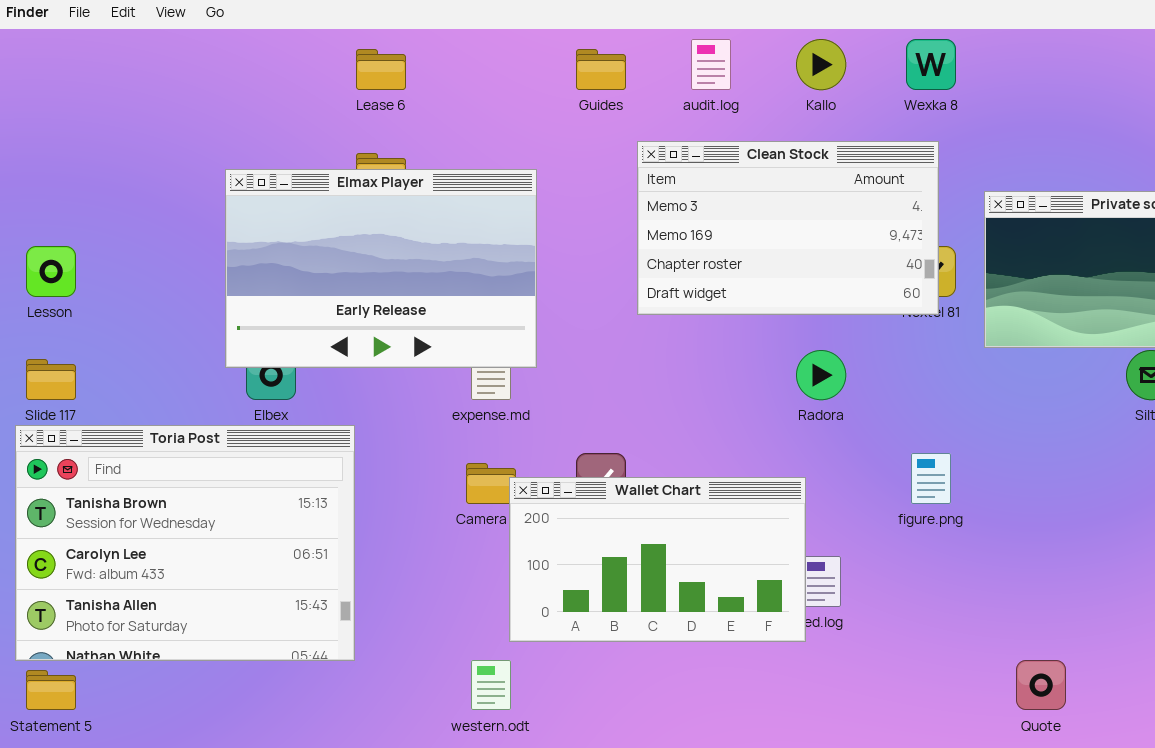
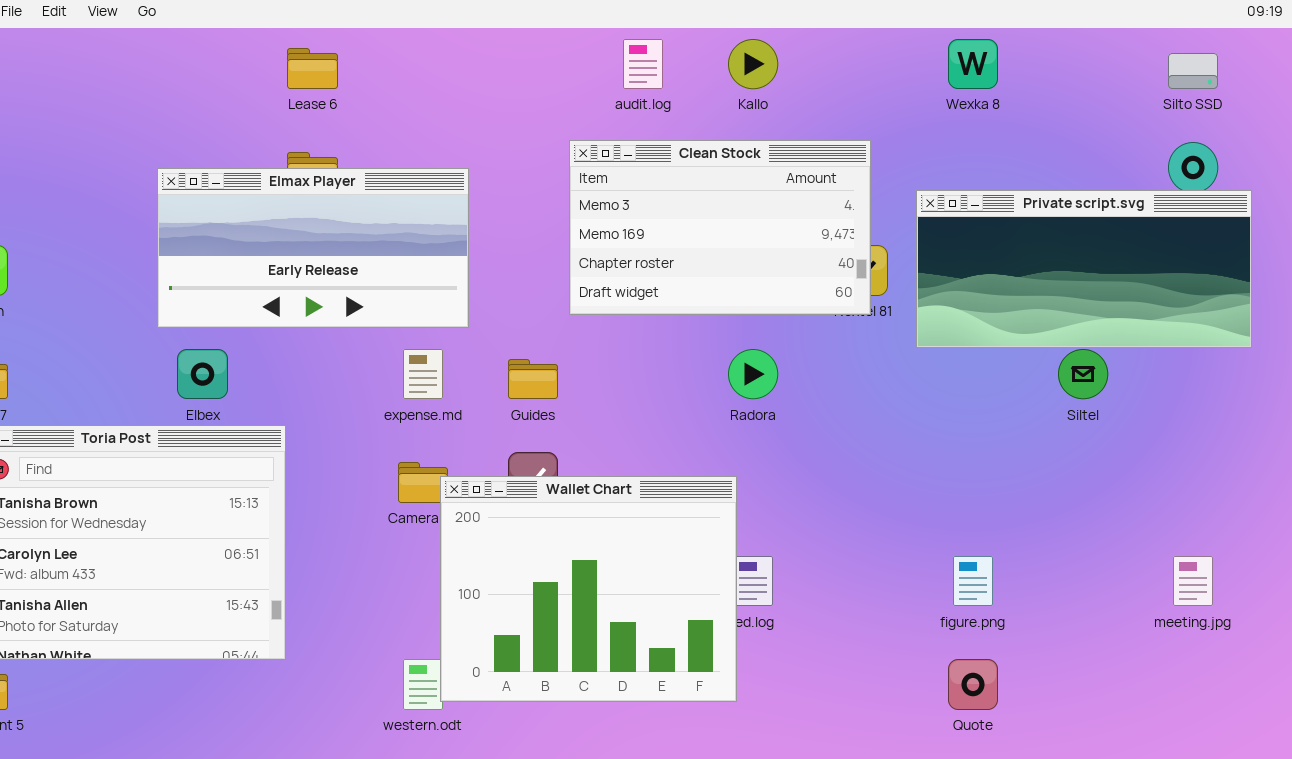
Wexka 8: [906,39,956,90] -> [948,39,998,89], moved
Guides: [576,49,626,90] -> [508,359,558,399], moved
Elmax Player: [225,169,537,368] -> [157,168,469,328], resized
figure.png: [911,453,951,504] -> [953,556,993,606], moved
Wallet Chart: [509,477,806,642] -> [440,476,737,702], resized

